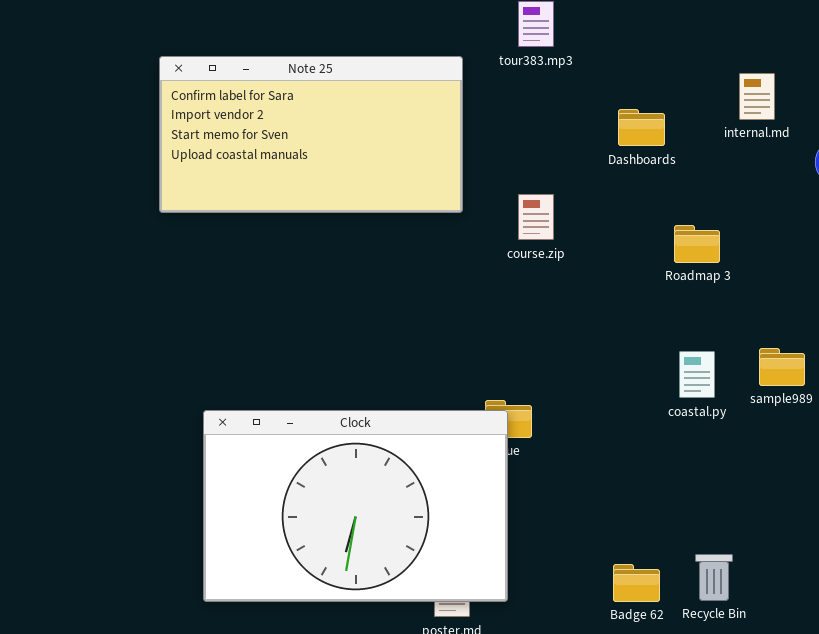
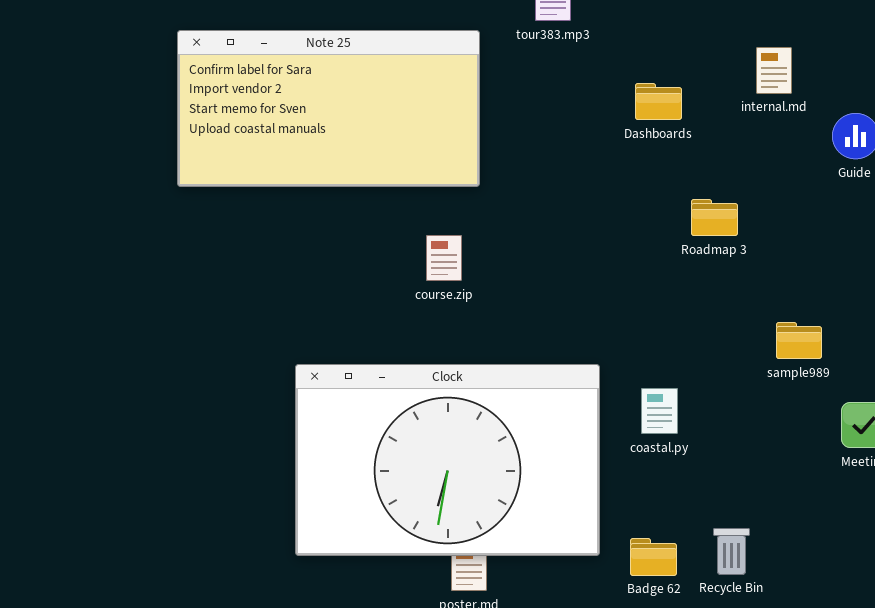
course.zip: [518,194,554,240] -> [426,235,462,281], moved
coastal.py: [679,351,715,398] -> [641,388,678,434], moved
Clock: [203,410,508,602] -> [295,364,600,556], moved

